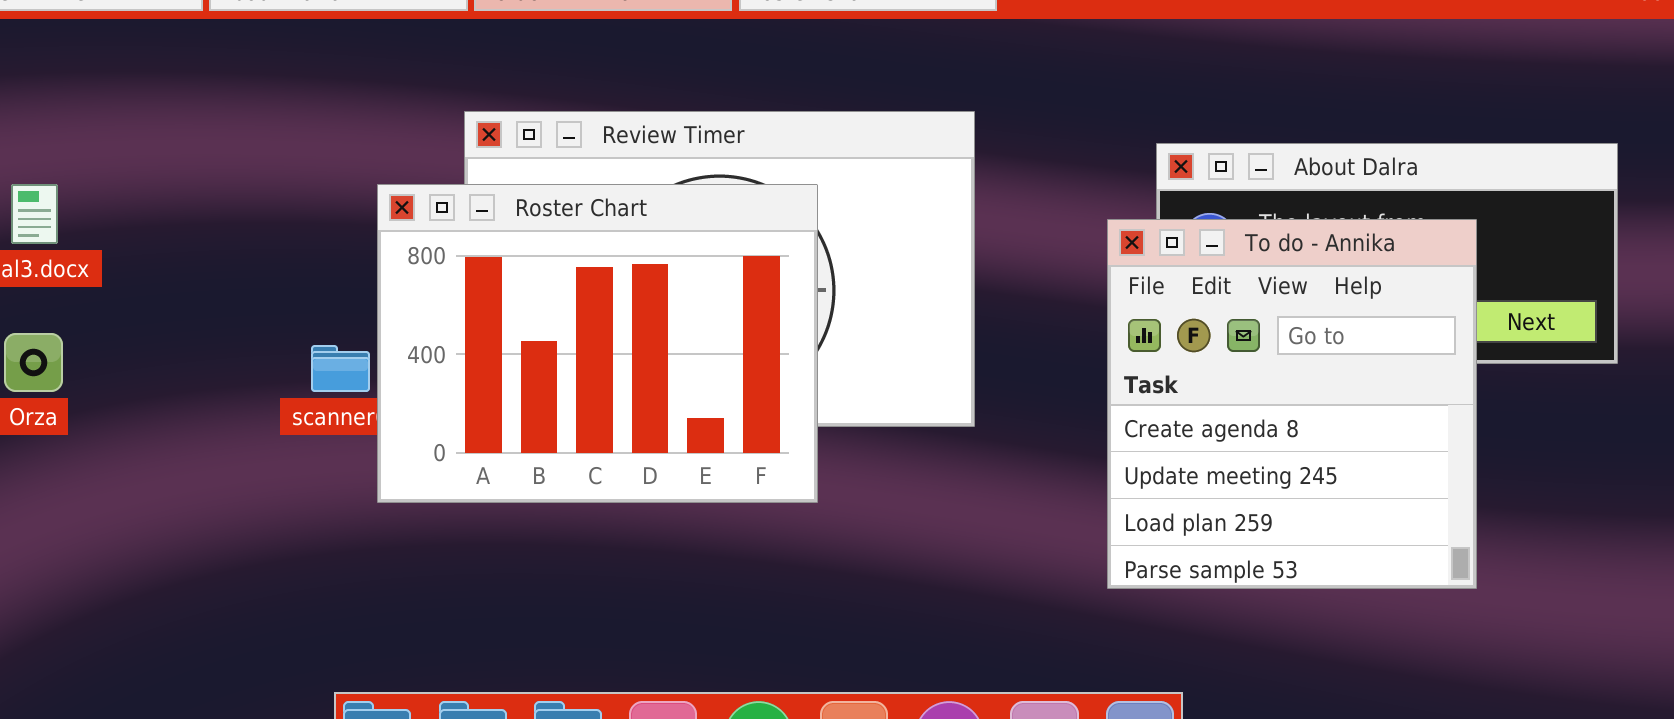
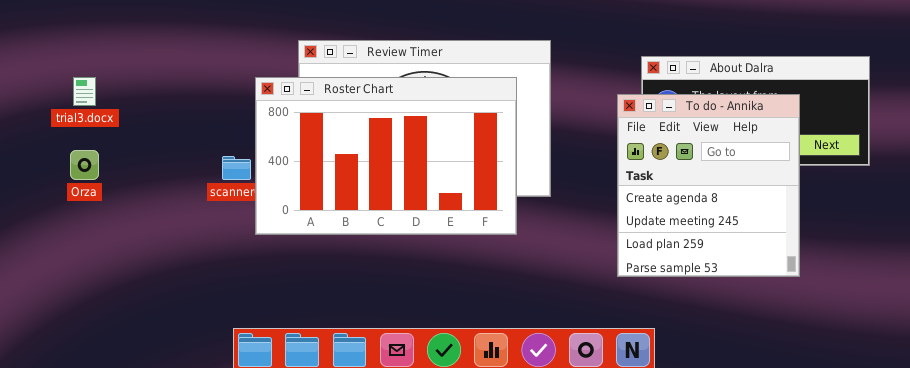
Roster Chart: [377,184,818,503] -> [255,77,517,235], resized

